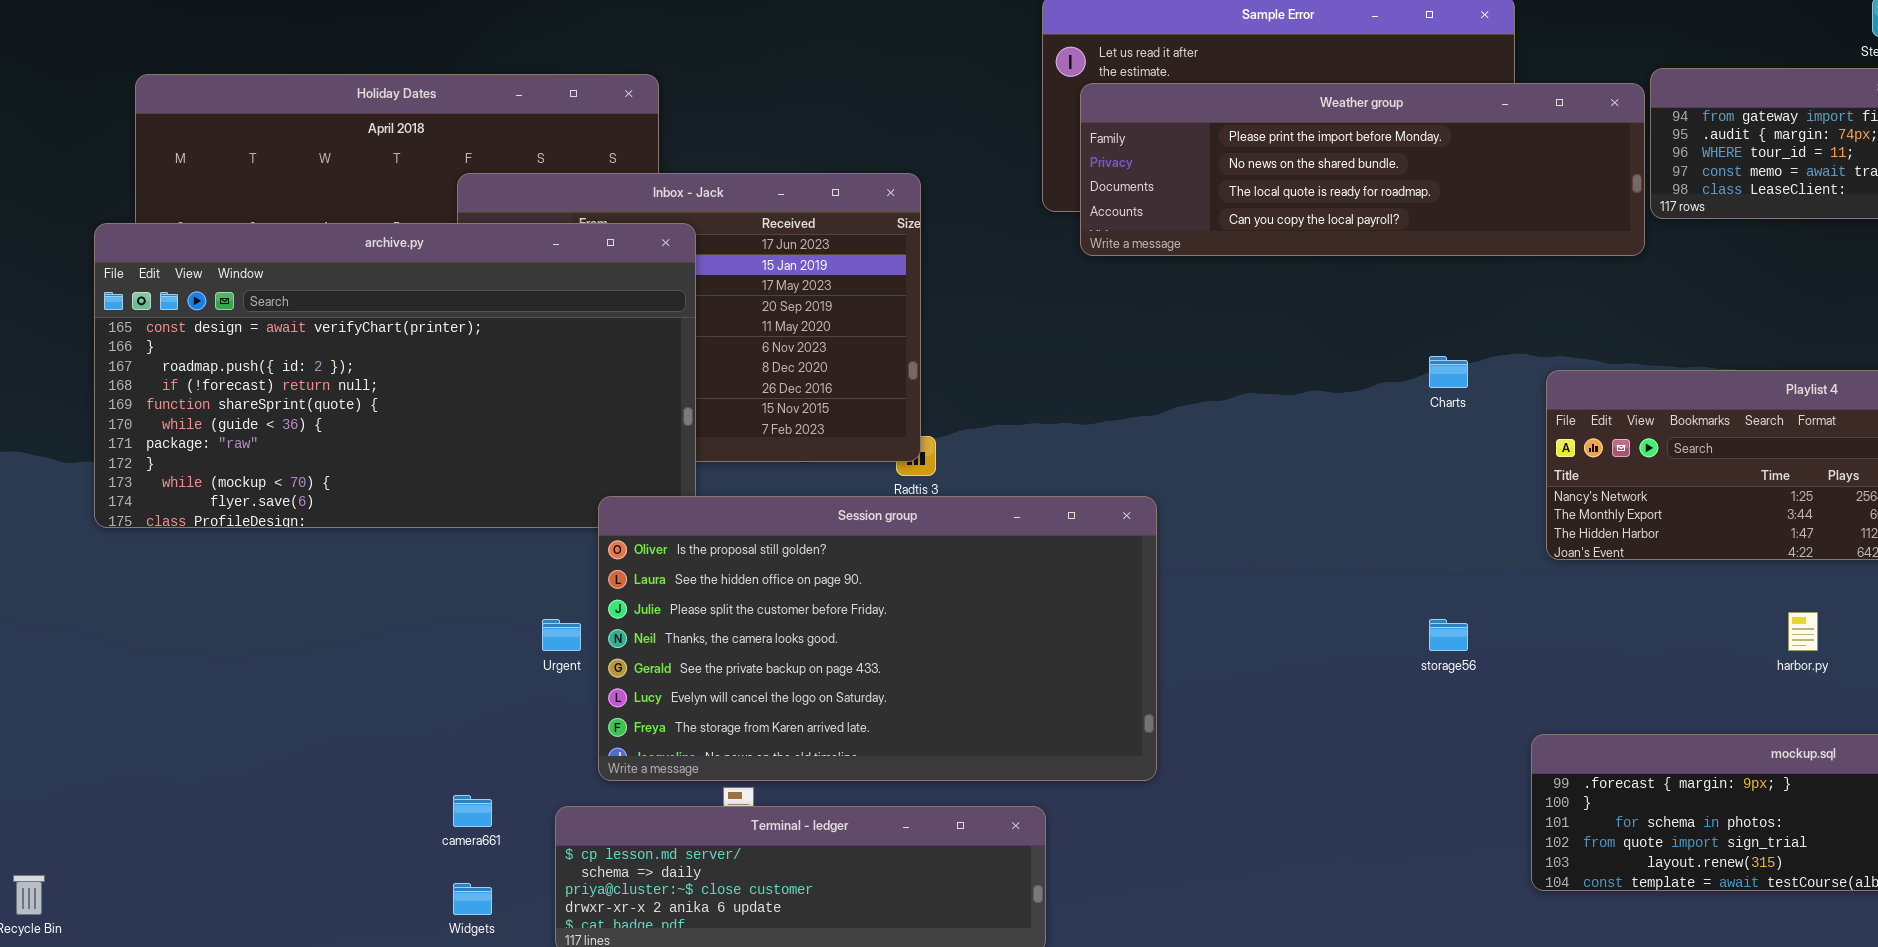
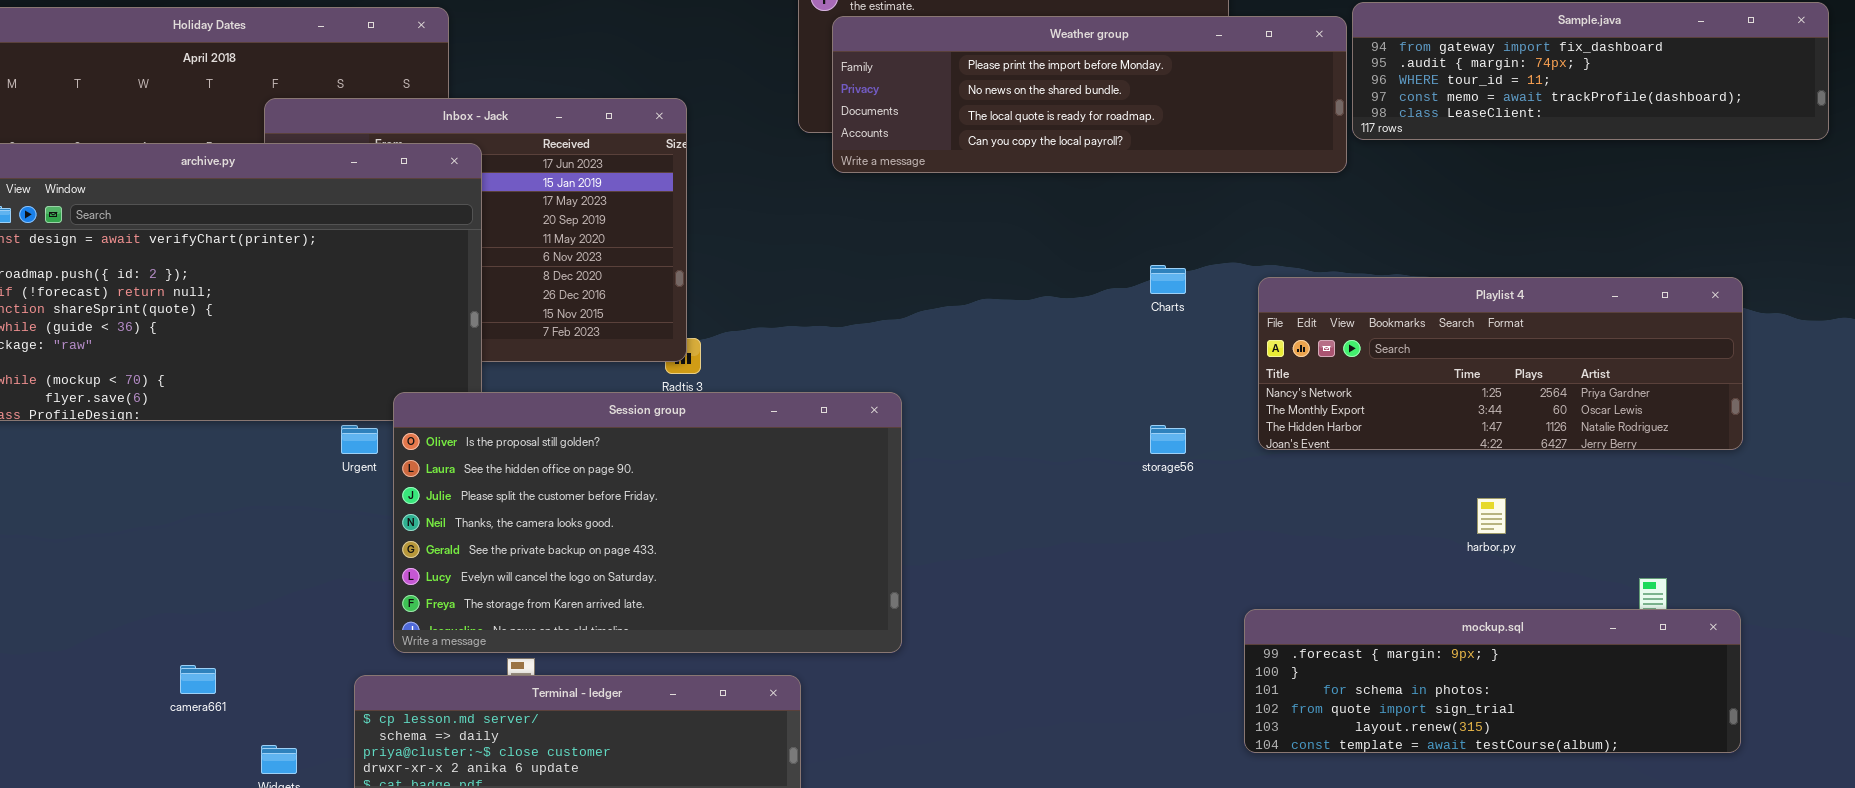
Urgent: [542,619,581,651] -> [341,425,378,454], moved
storage56: [1429,619,1468,651] -> [1150,425,1186,454], moved
camera661: [453,795,492,827] -> [180,665,216,694], moved

